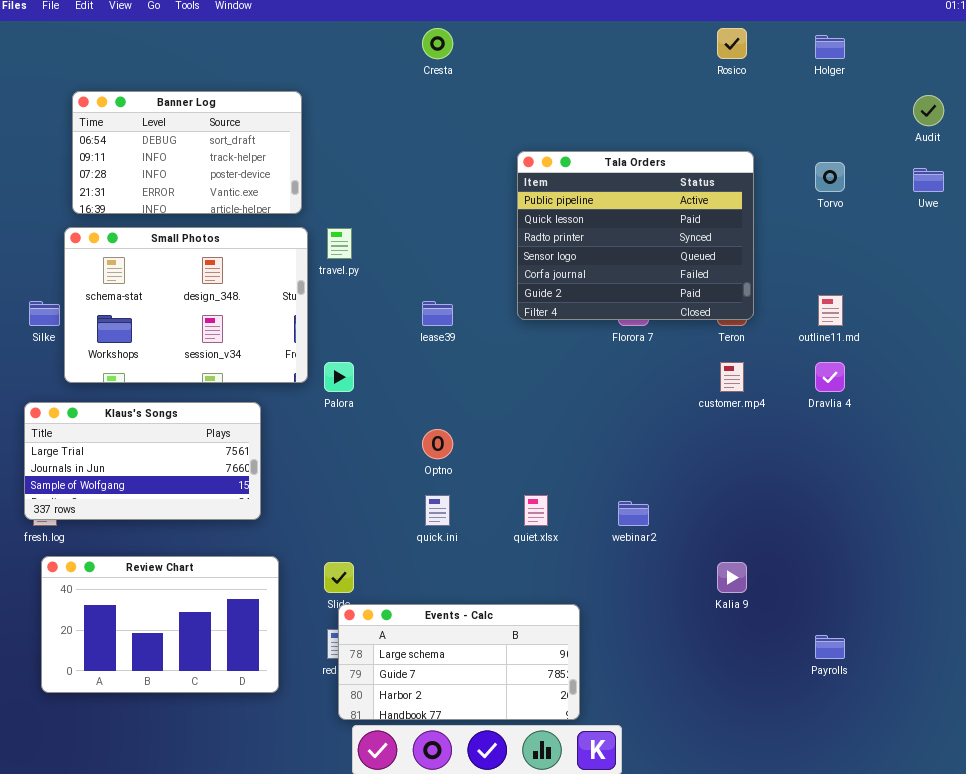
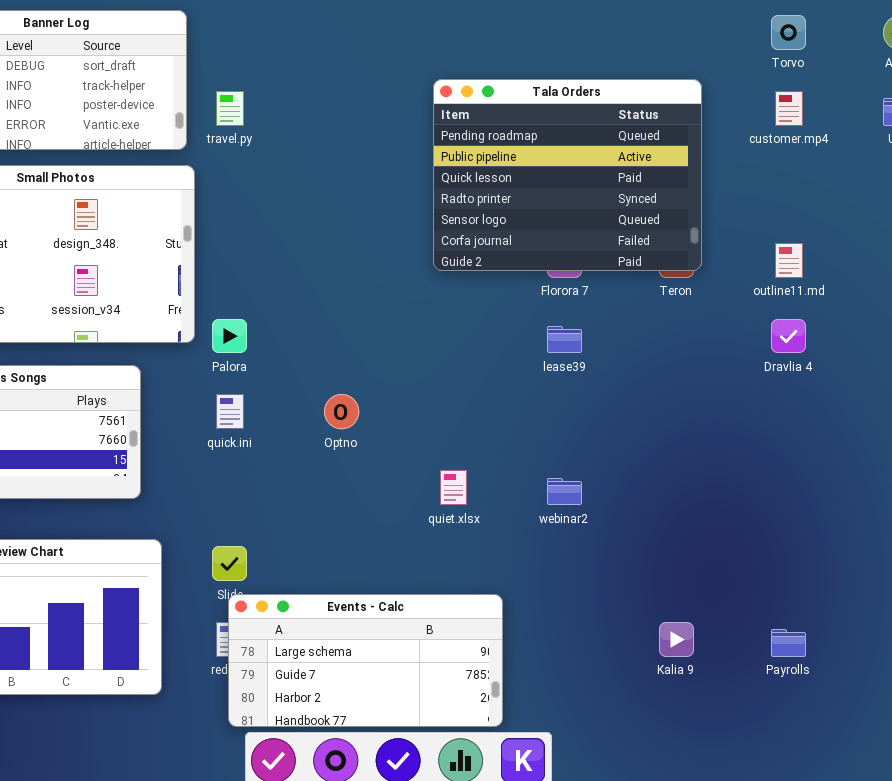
Tala Orders: [517,151,754,320] -> [433,79,702,271], scrolled up 1 row
Torvo: [815,162,845,192] -> [771,15,806,50], moved
travel.py: [327,228,352,259] -> [216,91,244,126], moved
lease39: [422,301,453,326] -> [547,326,582,353], moved
customer.mp4: [720,362,744,392] -> [775,91,803,126], moved
quick.ini: [425,495,450,526] -> [216,394,244,429], moved
Kalia 9: [717,562,747,593] -> [659,622,694,657], moved

